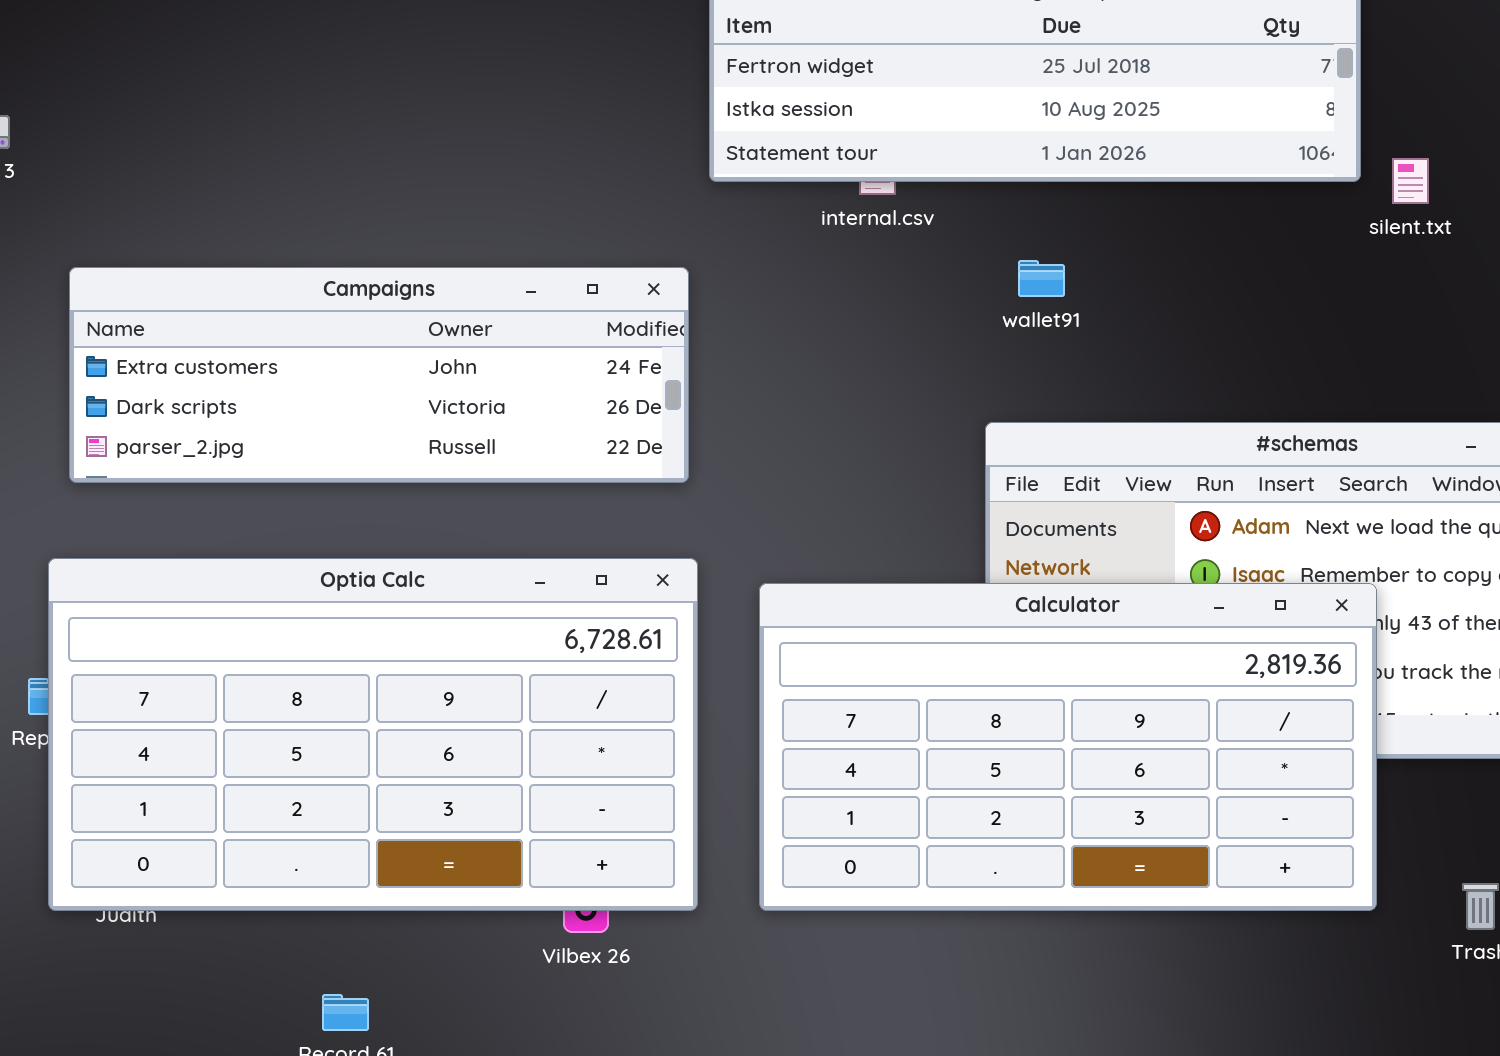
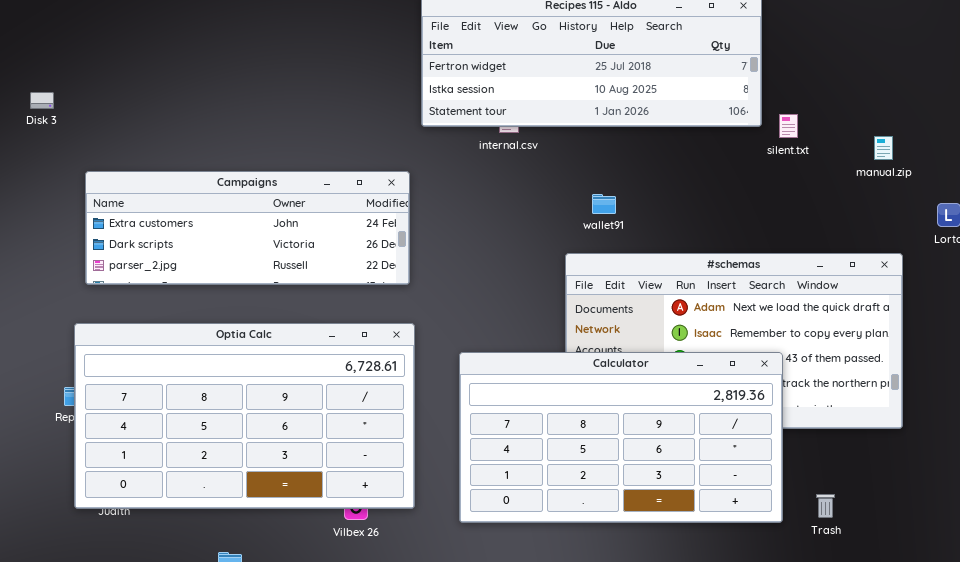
wallet91: [1018,260,1065,297] -> [592,194,616,214], moved
Calculator: [759,583,1377,911] -> [459,352,783,523], moved

